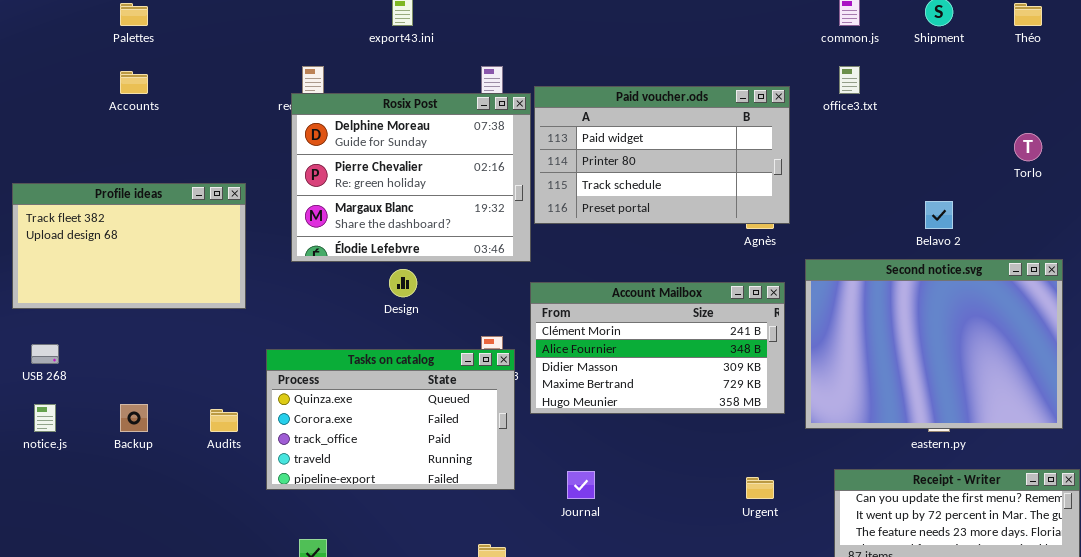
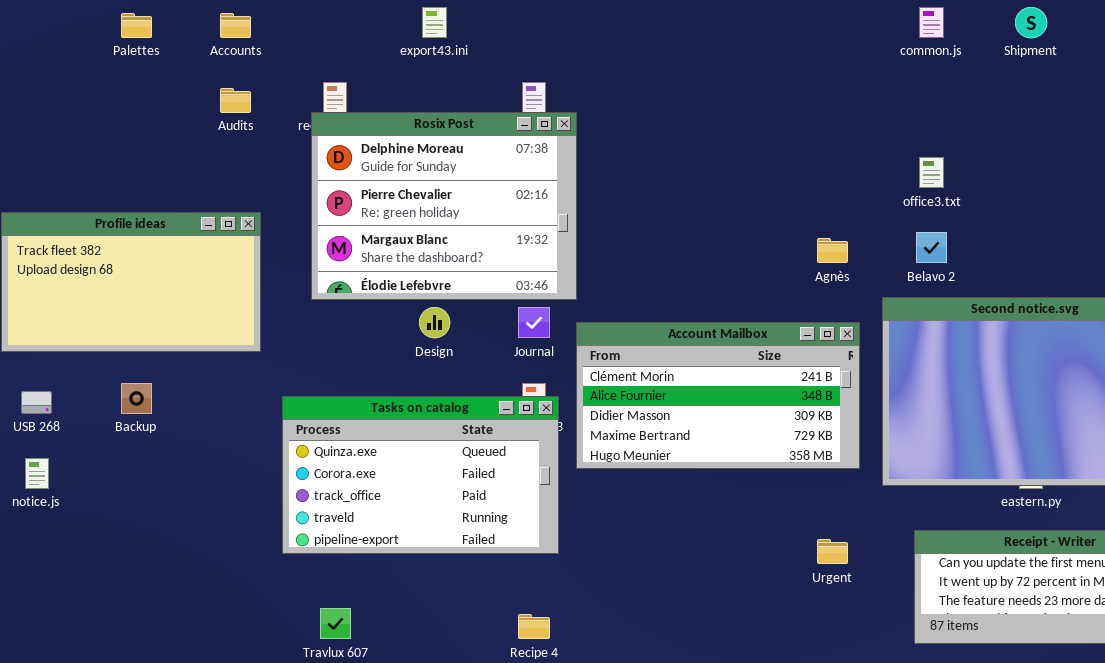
office3.txt: [839,66,860,94] -> [919,157,944,188], moved
Accounts: [120,71,148,94] -> [220,13,251,38], moved
Paid voucher.ods: [534,86,790,224] -> none, closed
Belavo 2: [925,201,953,229] -> [916,232,947,263], moved
Backup: [120,404,148,432] -> [121,383,152,414], moved
Audits: [210,409,238,432] -> [220,88,251,113], moved
Journal: [567,471,595,499] -> [518,307,550,338], moved

